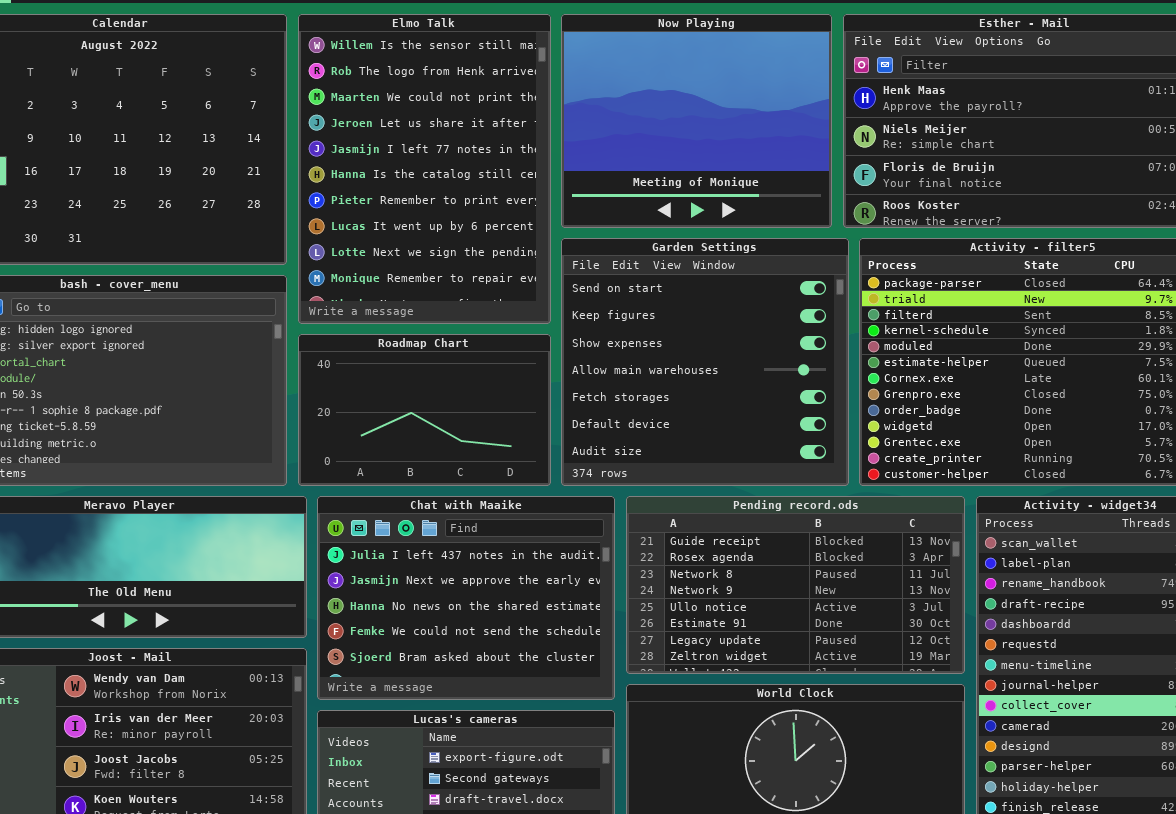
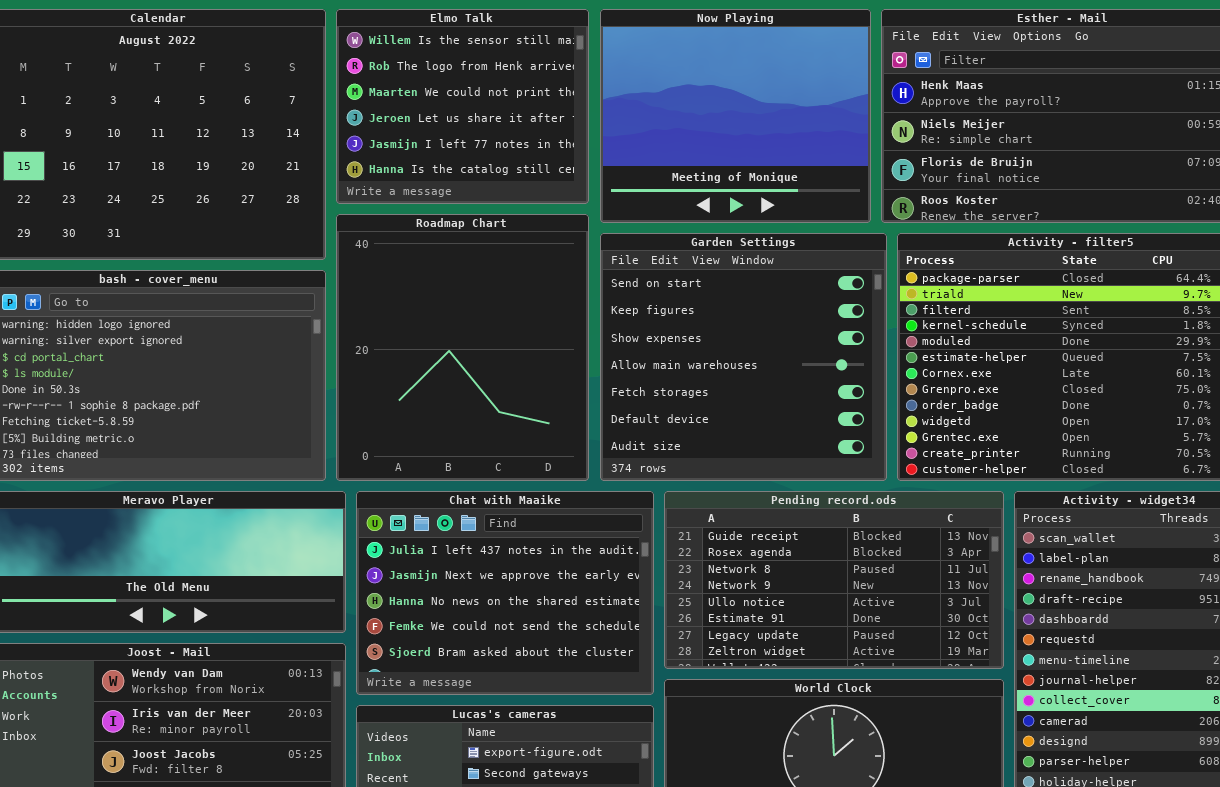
Elmo Talk: [298,14,551,324] -> [336,9,589,204], resized
Roadmap Chart: [298,334,551,486] -> [336,214,589,481], resized

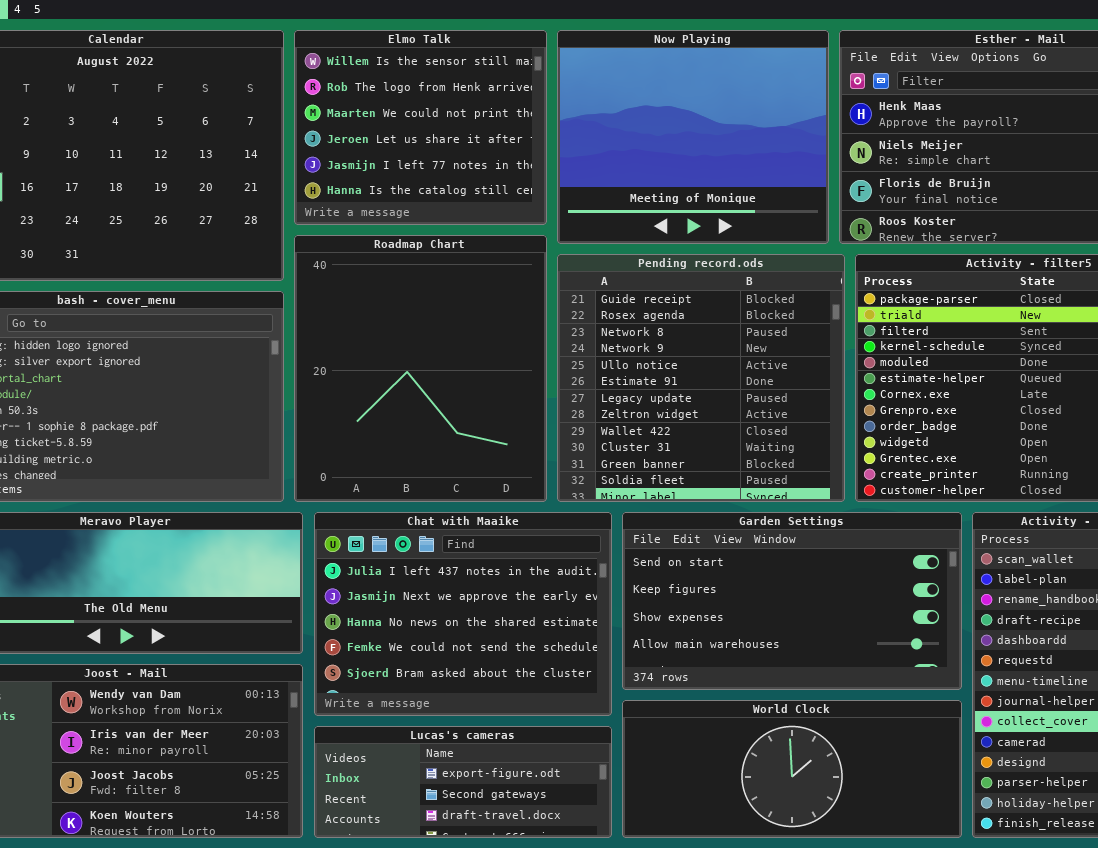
Garden Settings: [600,233,887,481] -> [622,512,962,690], moved, resized
Pending record.ods: [664,491,1004,669] -> [557,254,845,502], moved, resized

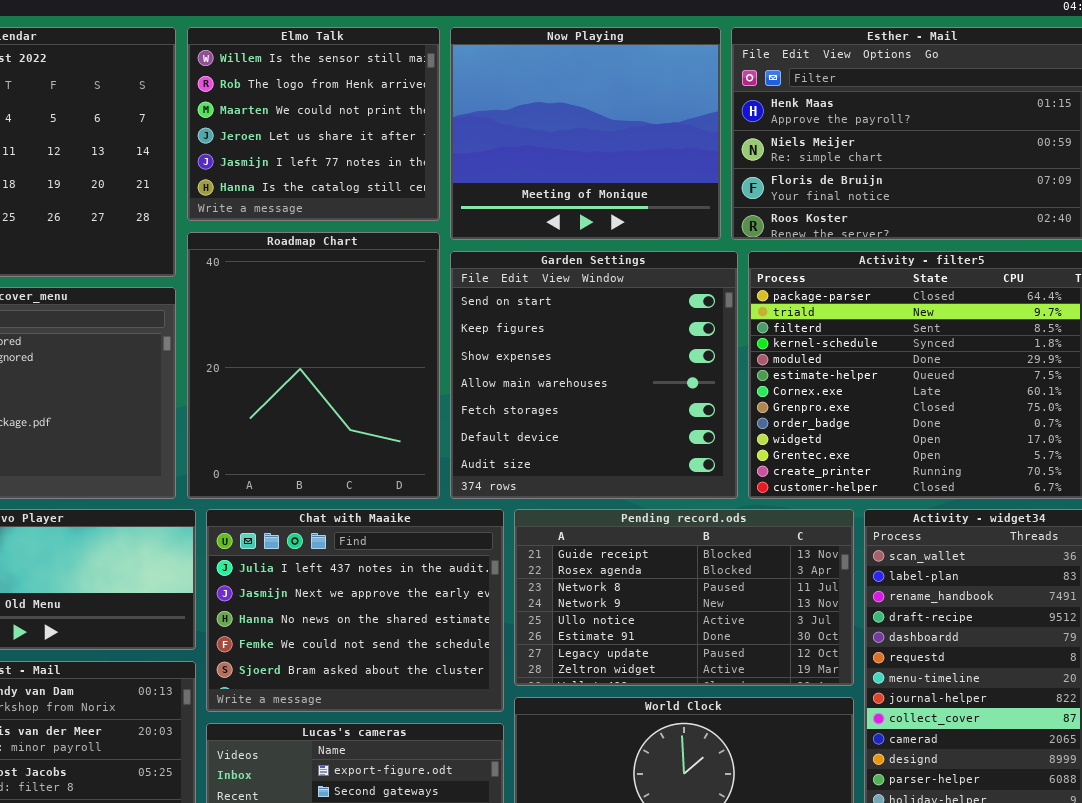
Pending record.ods: [557,254,845,502] -> [514,509,854,686], moved, resized
Garden Settings: [622,512,962,690] -> [450,251,738,499], moved, resized

